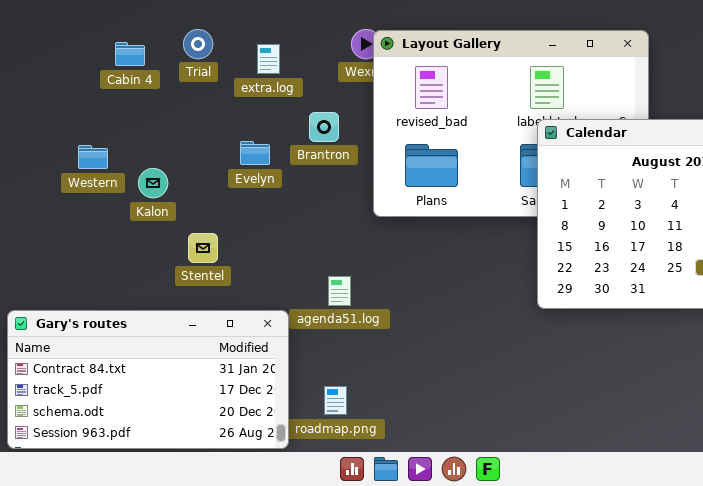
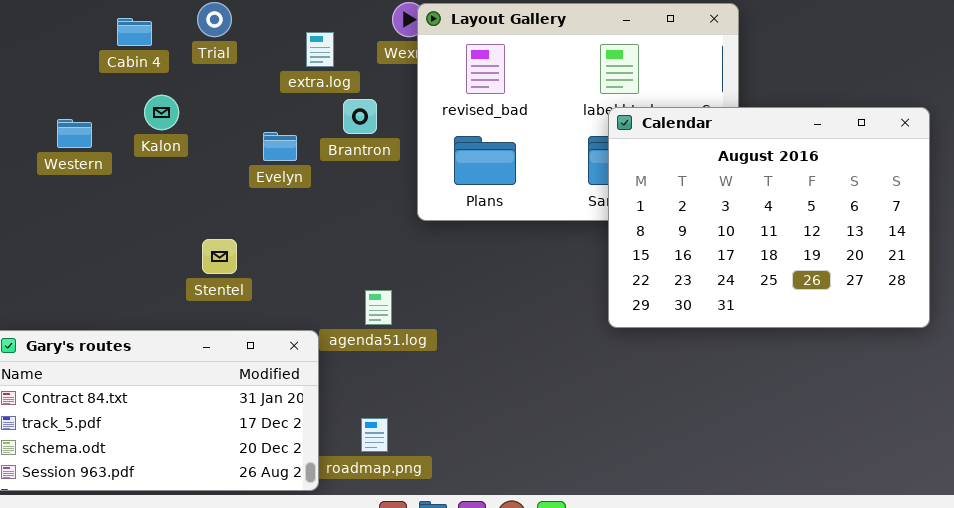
extra.log: [257,44,280,74] -> [306,32,334,67], moved
Western: [78,145,108,169] -> [57,119,92,148], moved
Kalon: [138,168,168,198] -> [144,95,179,130], moved

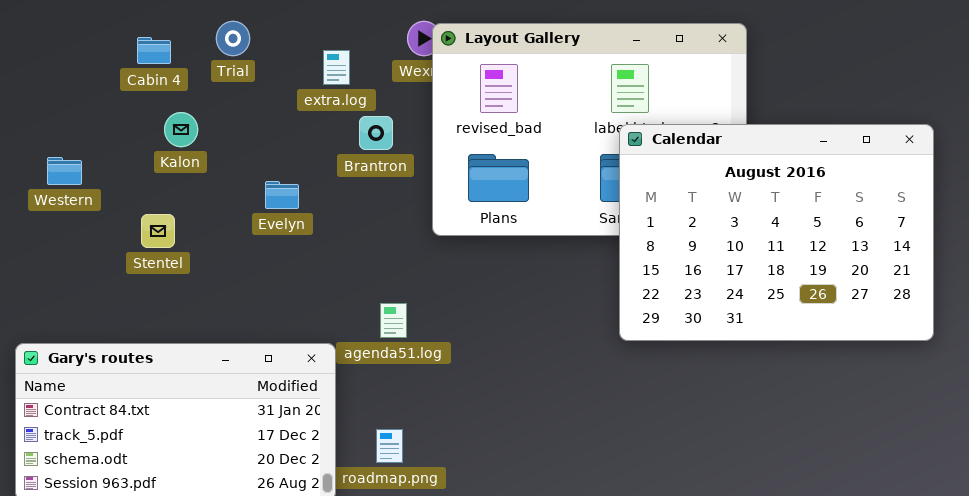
Western: [57,119,92,148] -> [47,157,82,185], moved
Evelyn: [263,132,297,161] -> [265,181,299,209], moved
Stentel: [202,239,237,274] -> [141,214,175,248], moved

